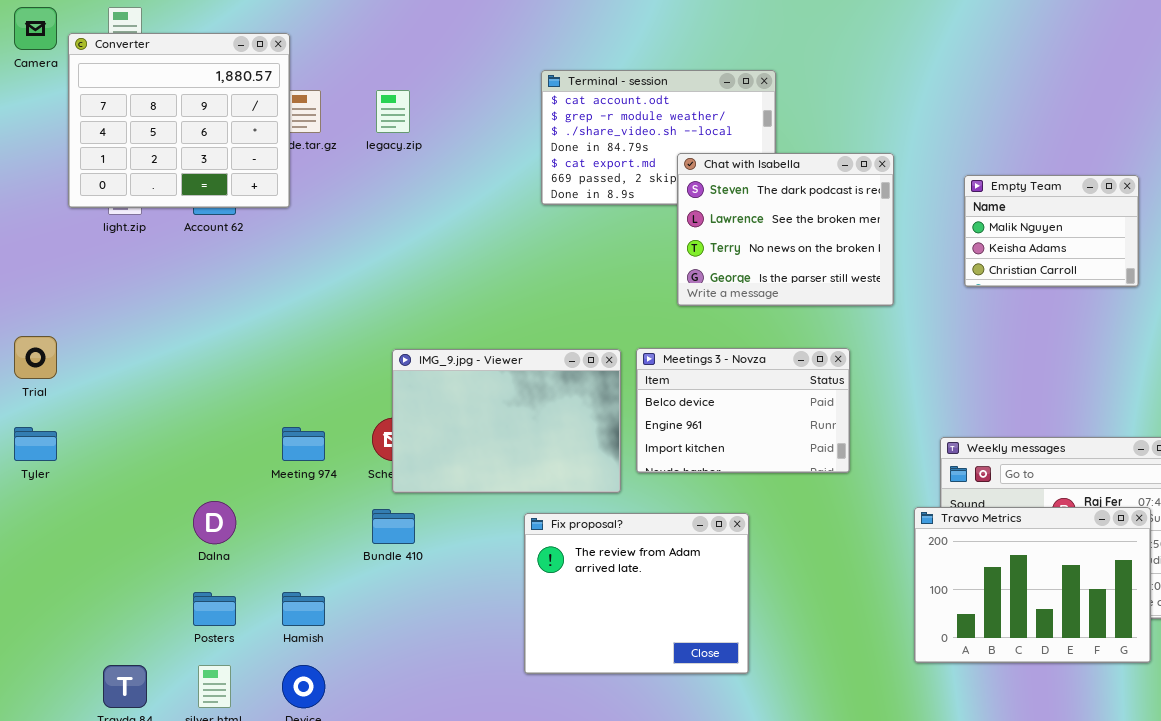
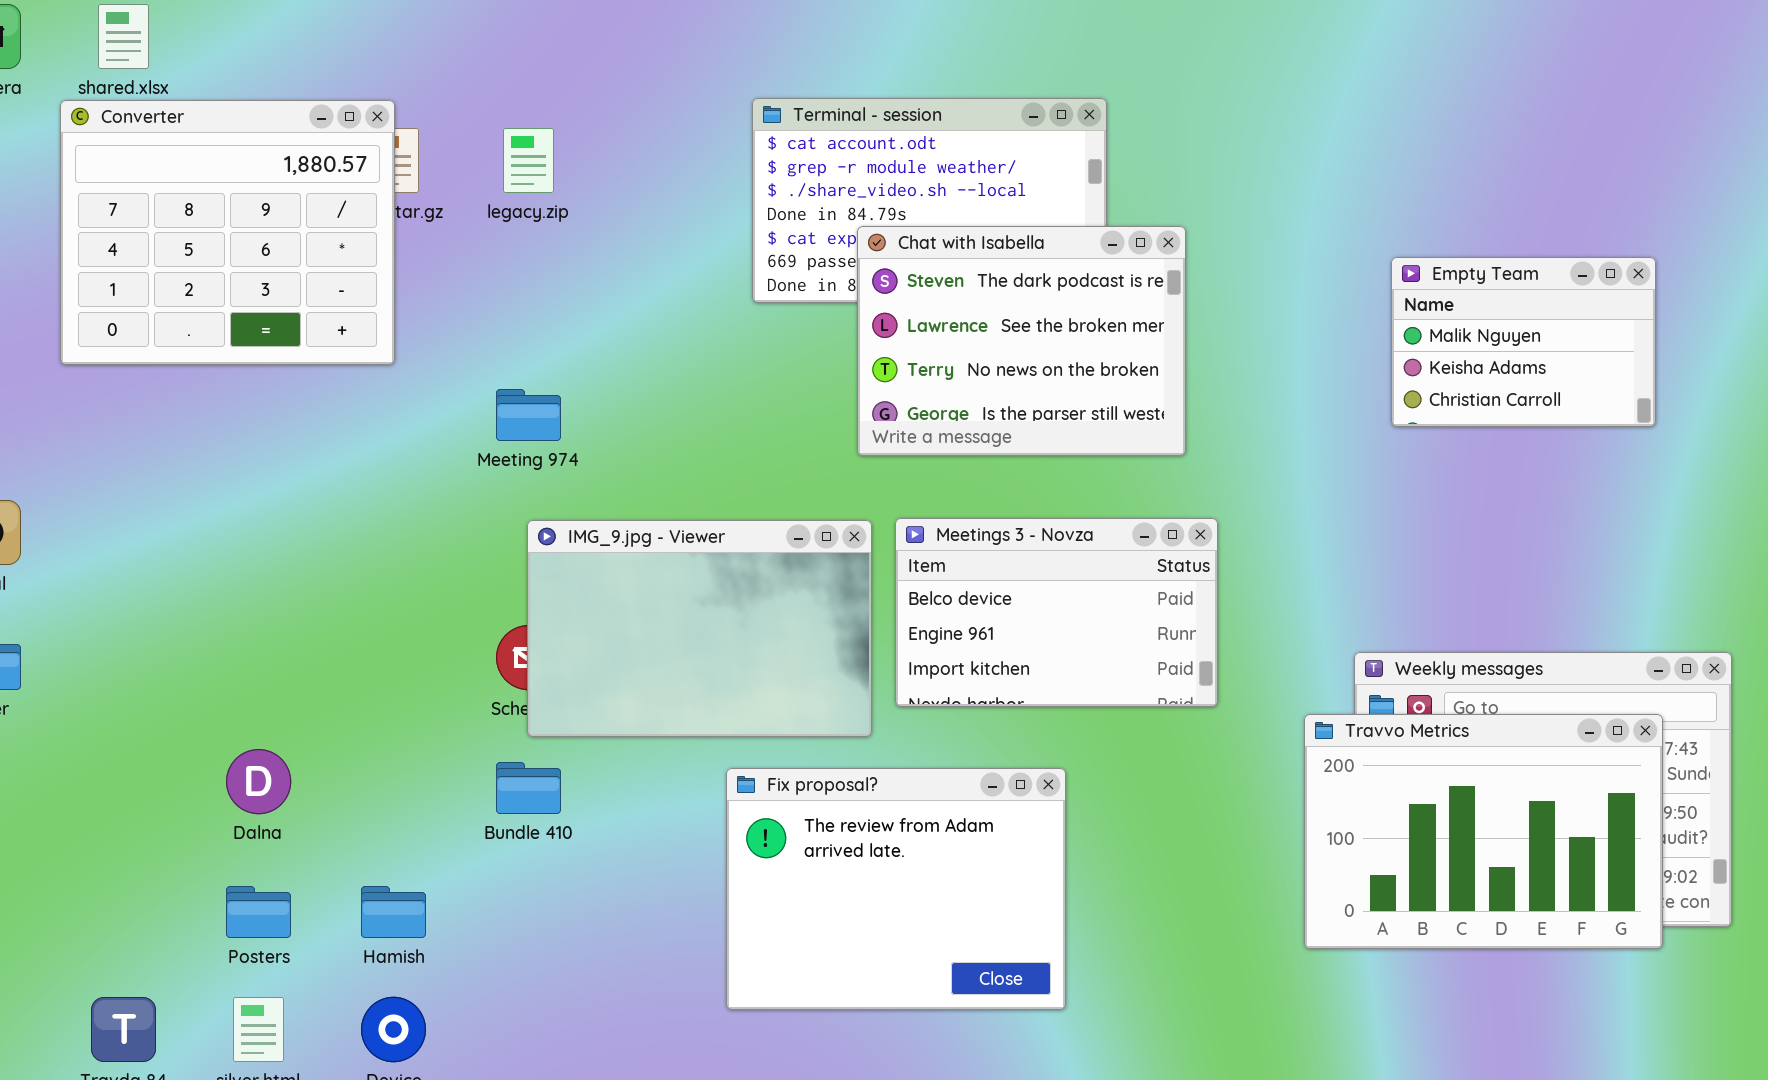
Converter: [68,33,290,208] -> [60,100,395,365], moved
Chat with Isabella: [677,153,894,306] -> [857,226,1186,456], moved
Meeting 974: [282,427,325,461] -> [496,389,561,441], moved
Travvo Metrics: [914,507,1151,663] -> [1304,714,1663,949], moved

